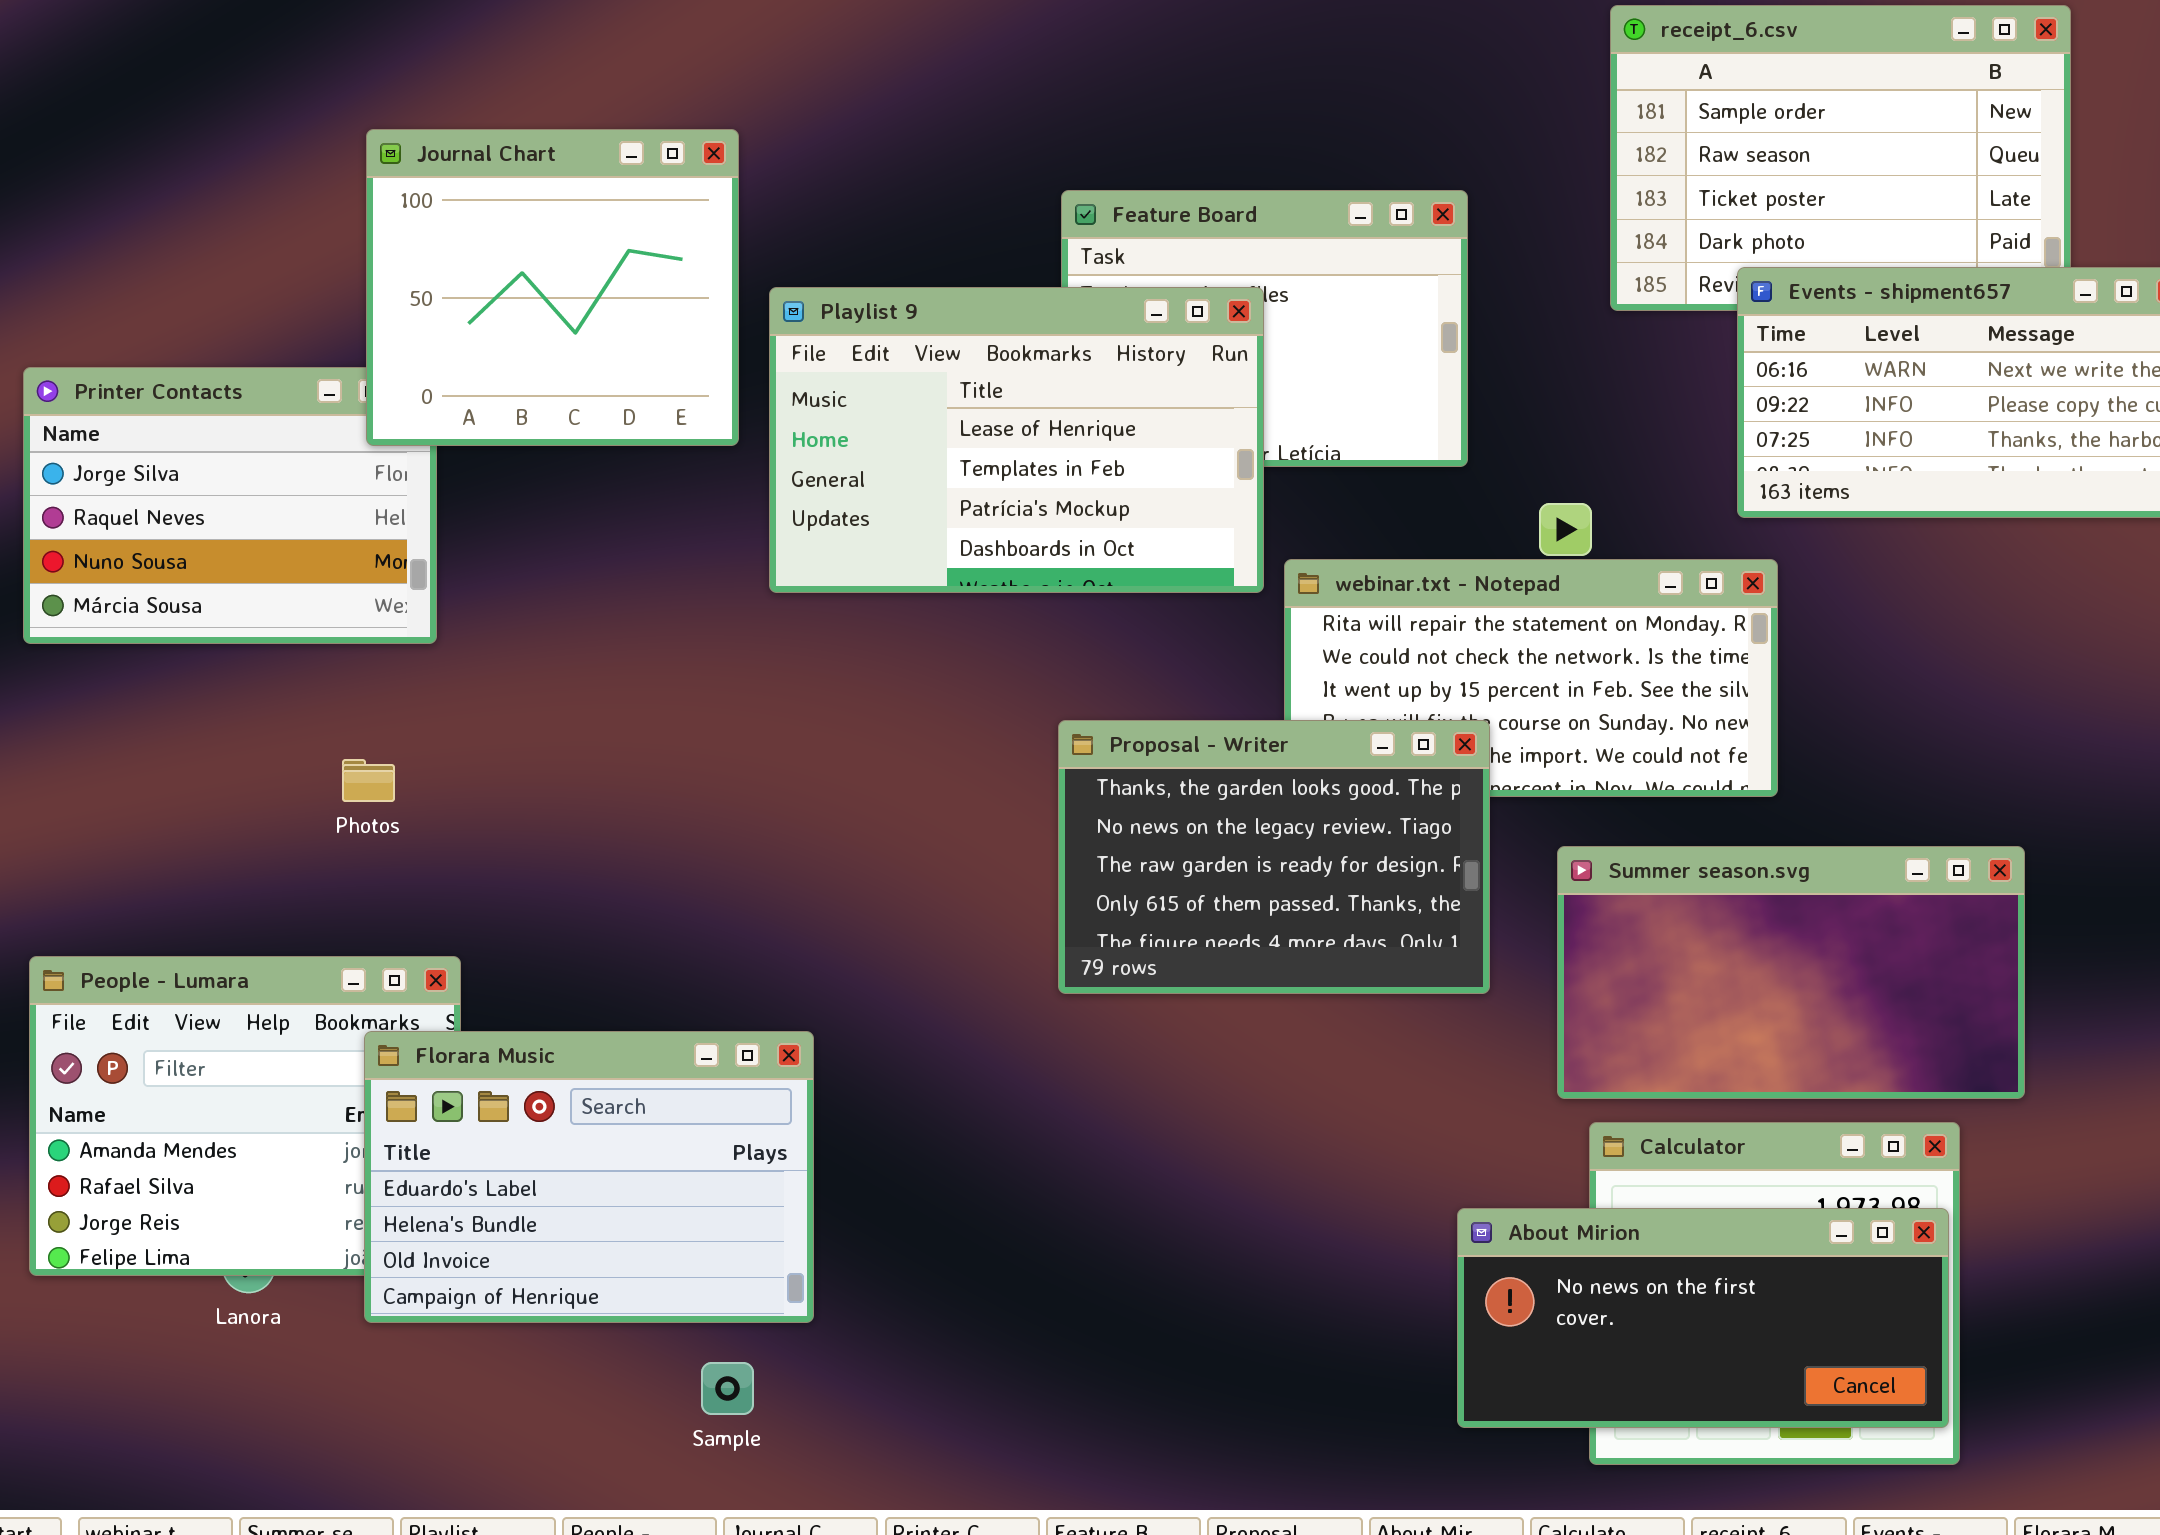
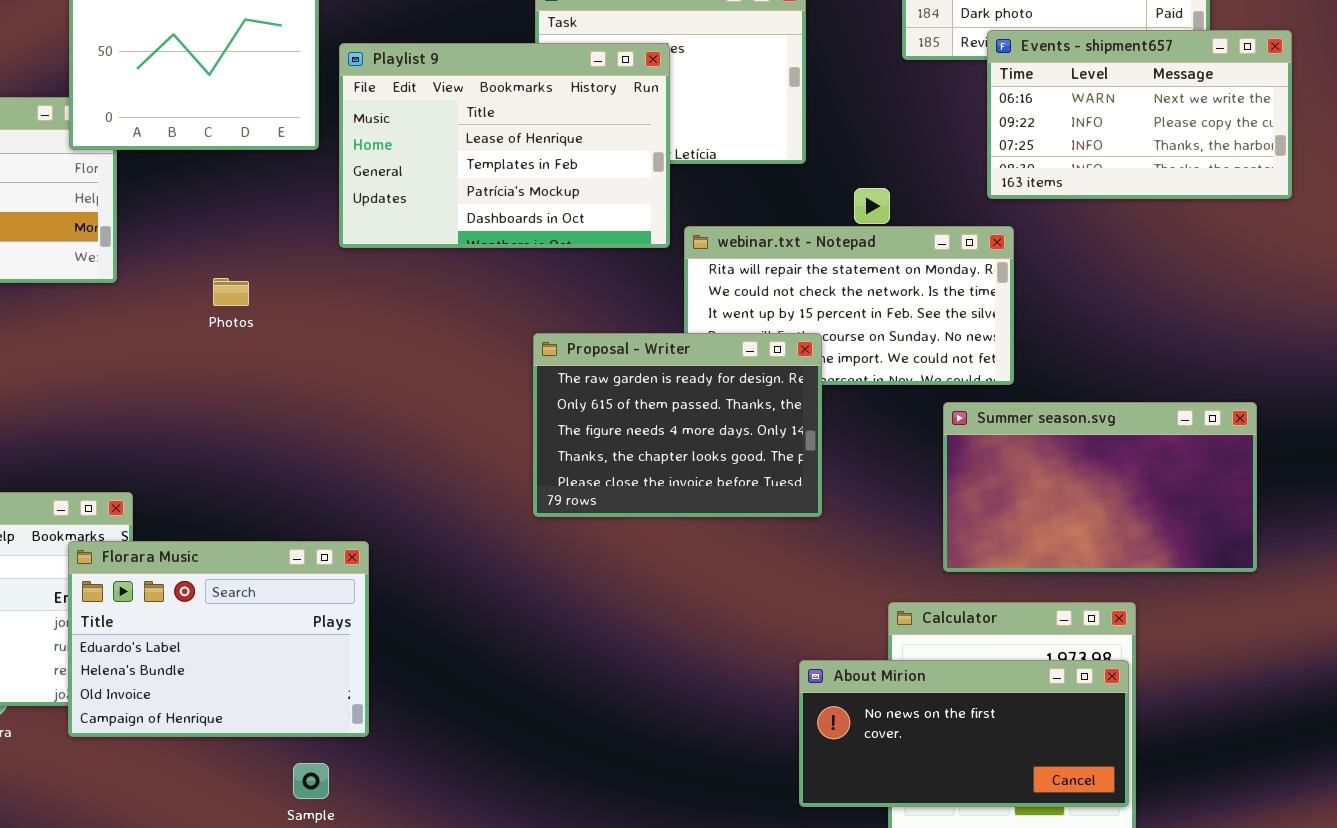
Proposal - Writer: [1058,720,1490,994] -> [533,333,822,517], scrolled down 2 rows
Photos: [342,759,395,802] -> [213,278,249,306], moved
Summer season.svg: [1557,846,2025,1099] -> [943,402,1257,572], moved

